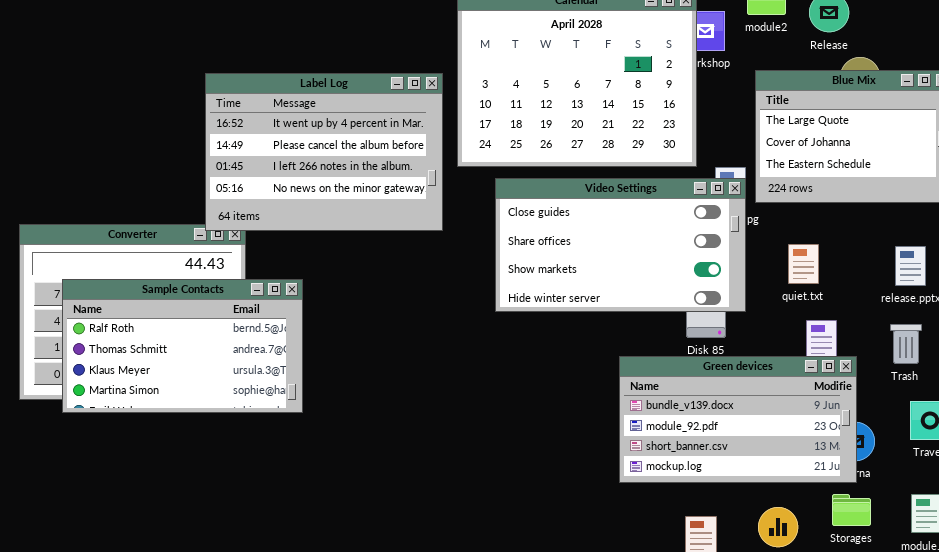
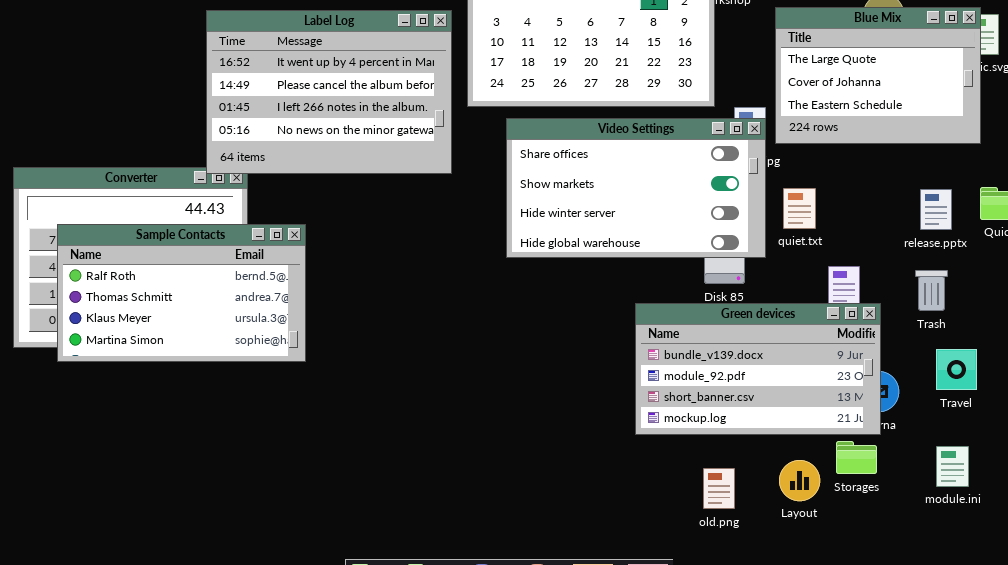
Video Settings: [495,178,746,312] -> [506,118,766,258], scrolled down 1 row
quiet.txt: [788,244,819,284] -> [783,188,816,229], moved
Storages: [832,494,871,526] -> [836,441,877,474], moved

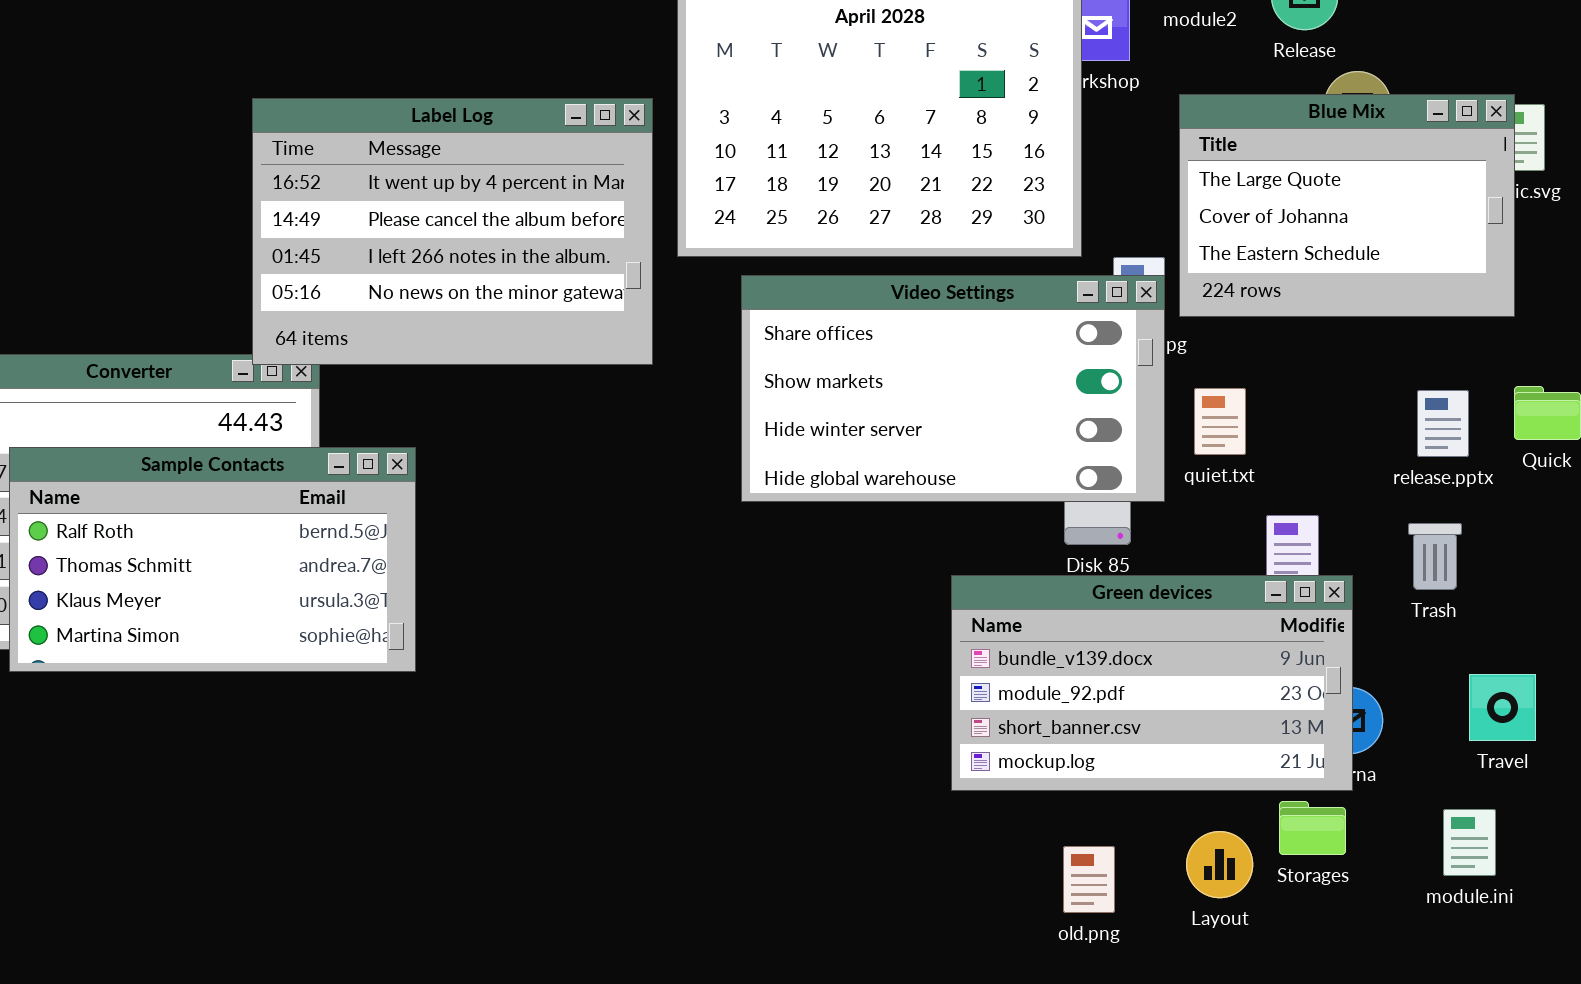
Travel: [936,349,977,390] -> [1469,674,1536,741], moved

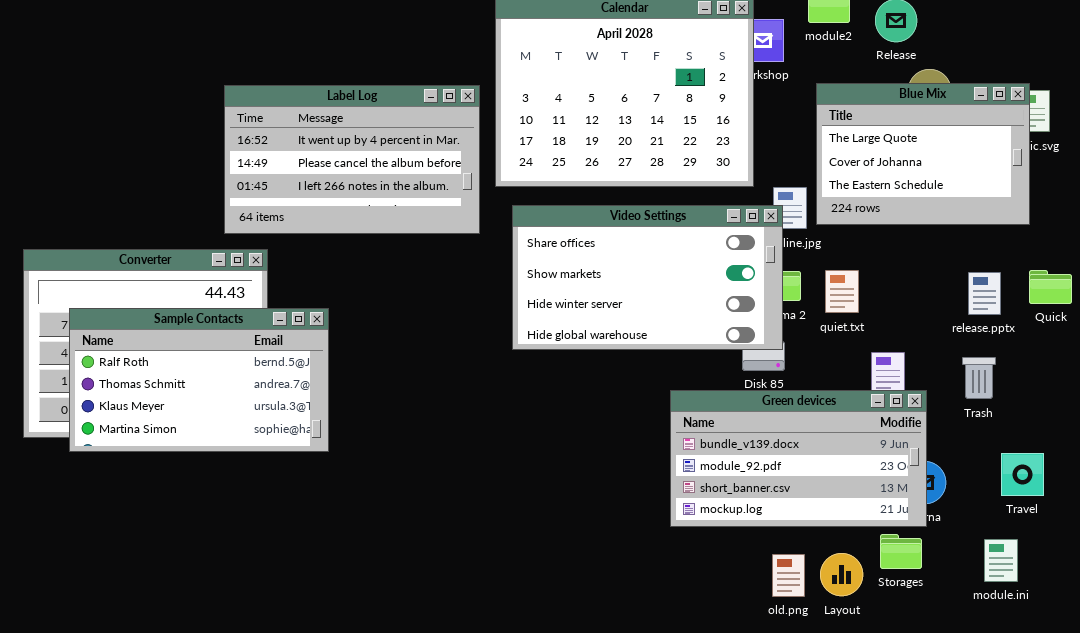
Label Log: [252,98,653,365] -> [224,85,480,234], resized
Video Settings: [741,275,1165,502] -> [512,205,783,350], moved
old.png: [1063,846,1115,913] -> [772,554,805,597], moved

